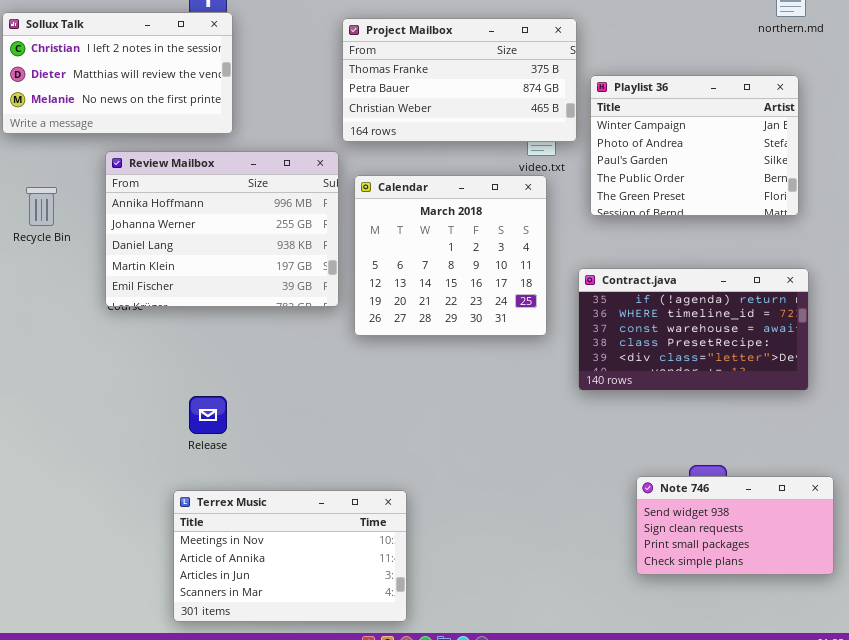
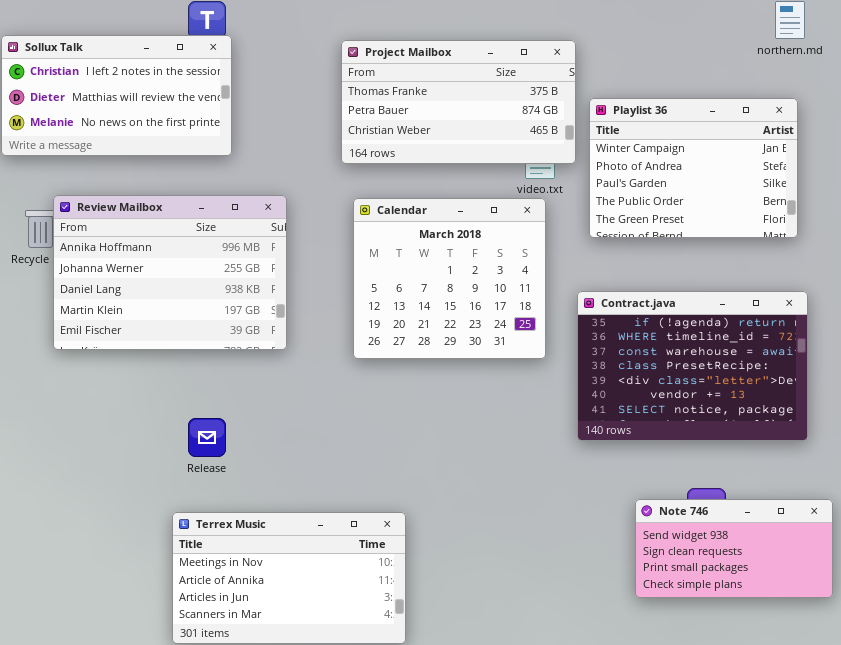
Review Mailbox: [105,151,339,307] -> [53,195,287,350], moved
Contract.java: [578,268,809,391] -> [577,291,808,441], resized

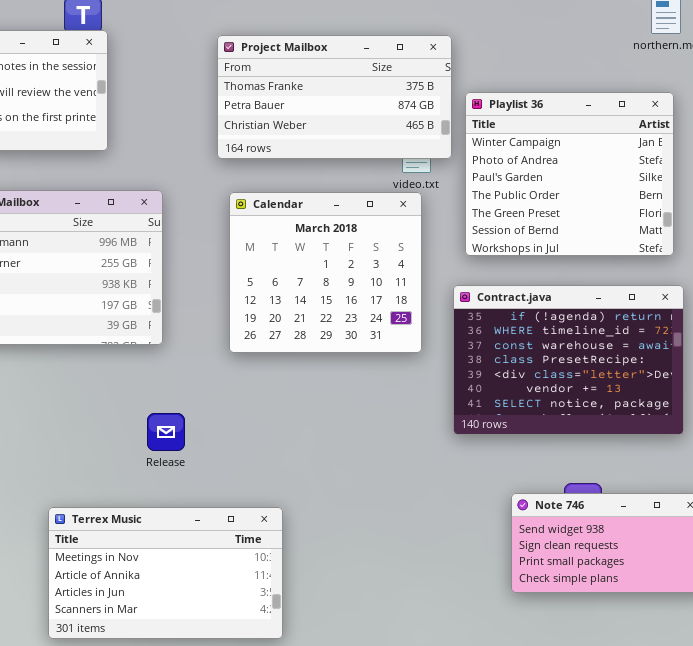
Playlist 36: [589,98,798,238] -> [465,92,674,256], resized
Release: [188,418,226,457] -> [147,413,185,451], moved

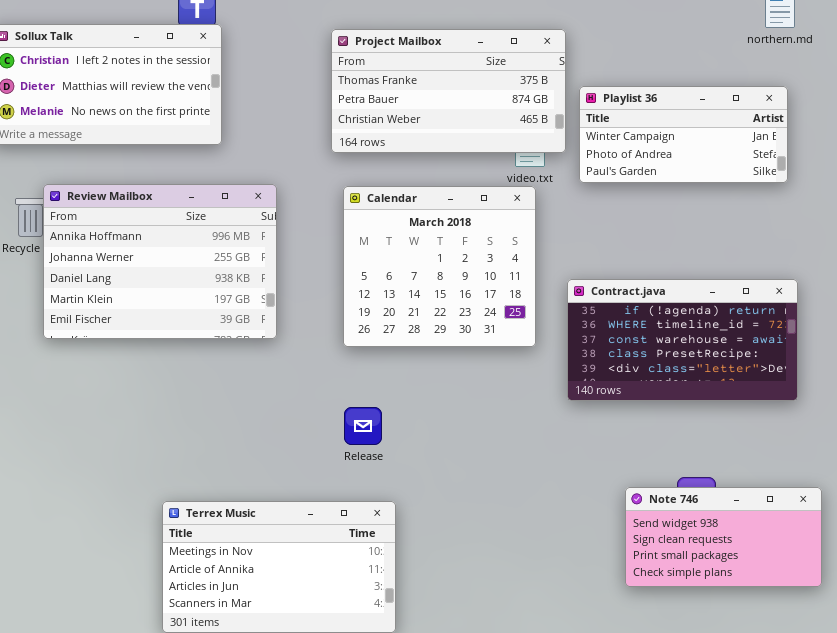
Playlist 36: [465,92,674,256] -> [579,86,788,183], resized
Contract.java: [453,285,684,435] -> [567,279,798,401], resized
Release: [147,413,185,451] -> [344,407,382,445], moved

